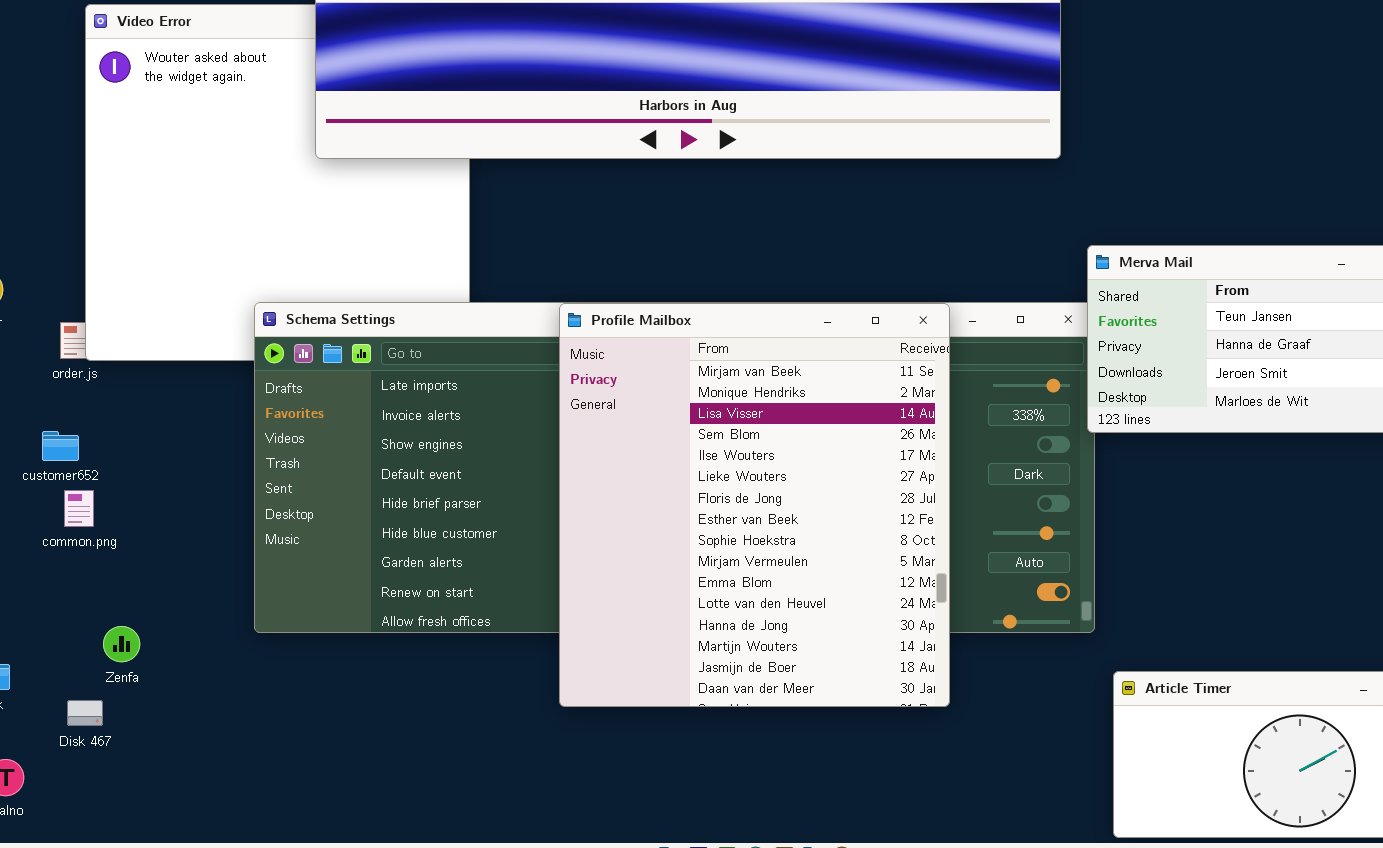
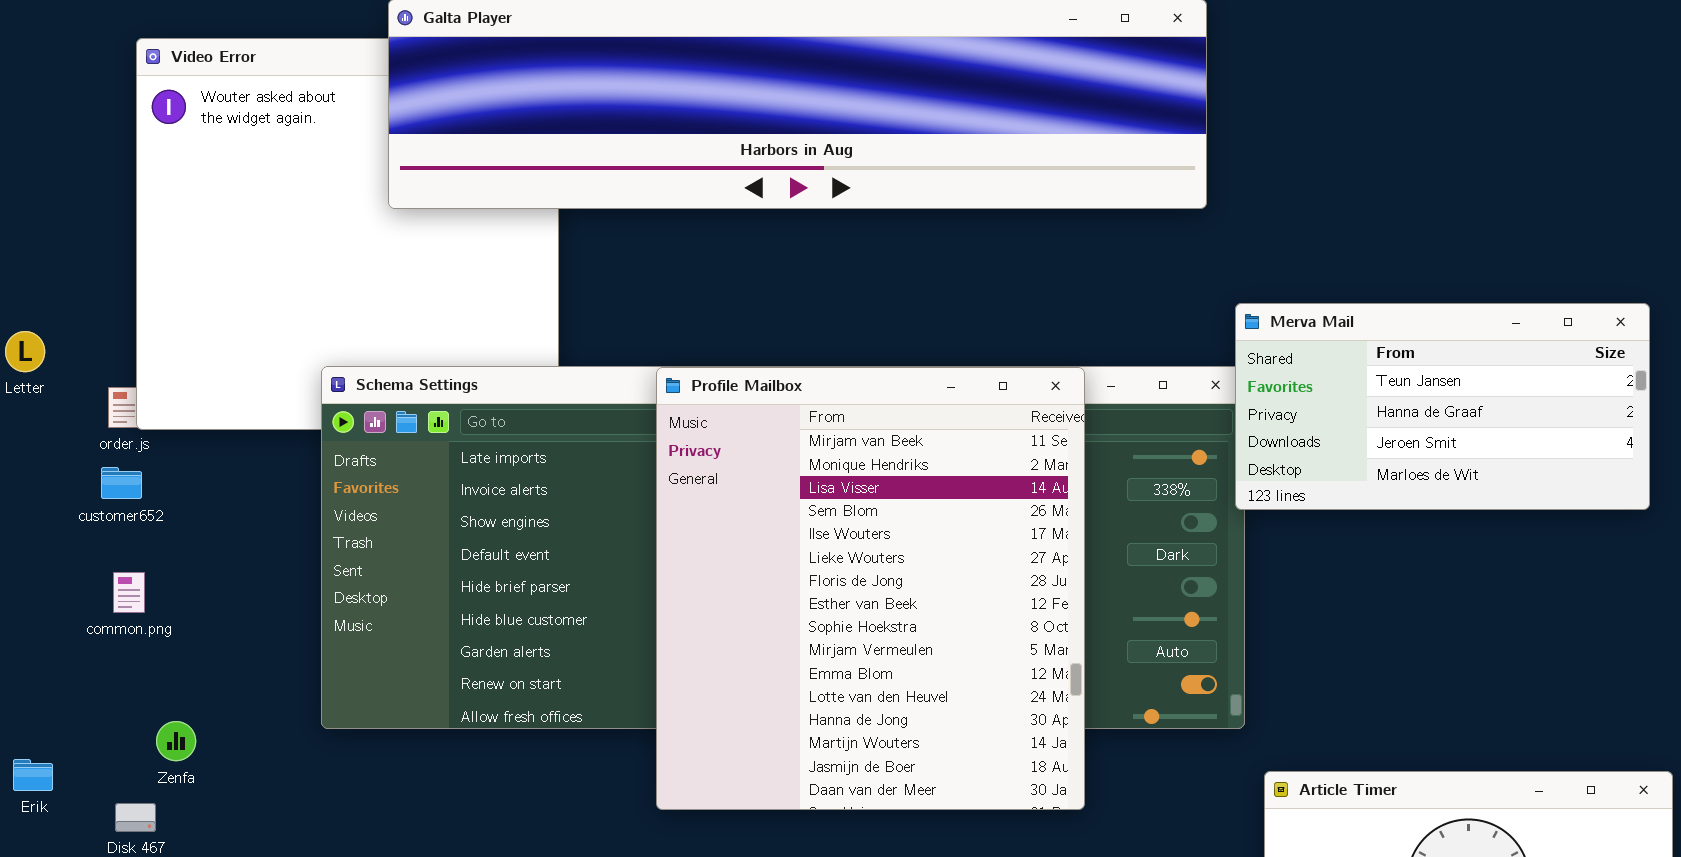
customer652: [42,431,79,461] -> [101,467,142,499], moved

